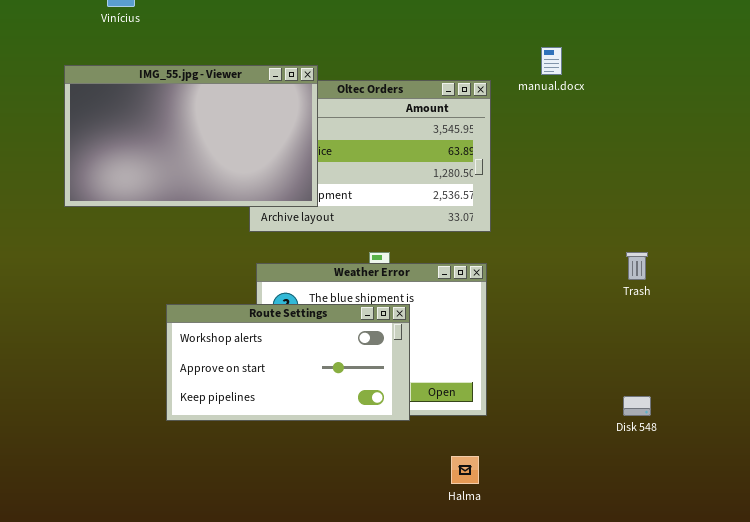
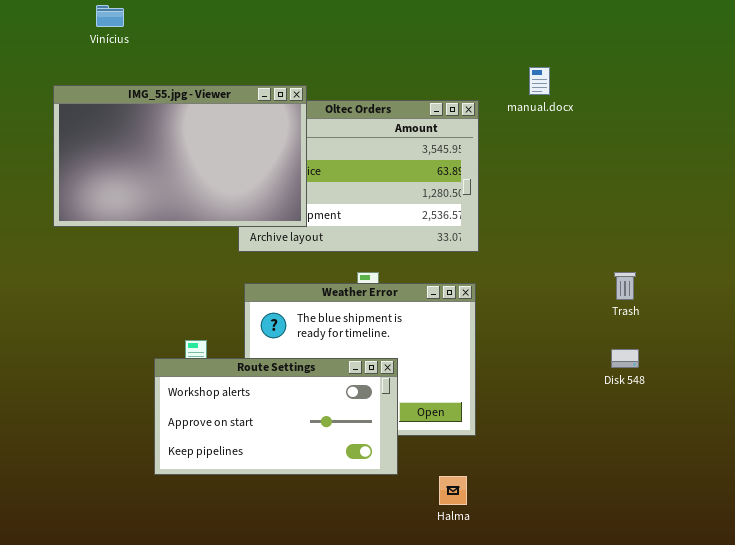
Route Settings: [166,304,410,421] -> [154,358,398,475], moved
Disk 548: [623,396,651,416] -> [611,349,639,368], moved

